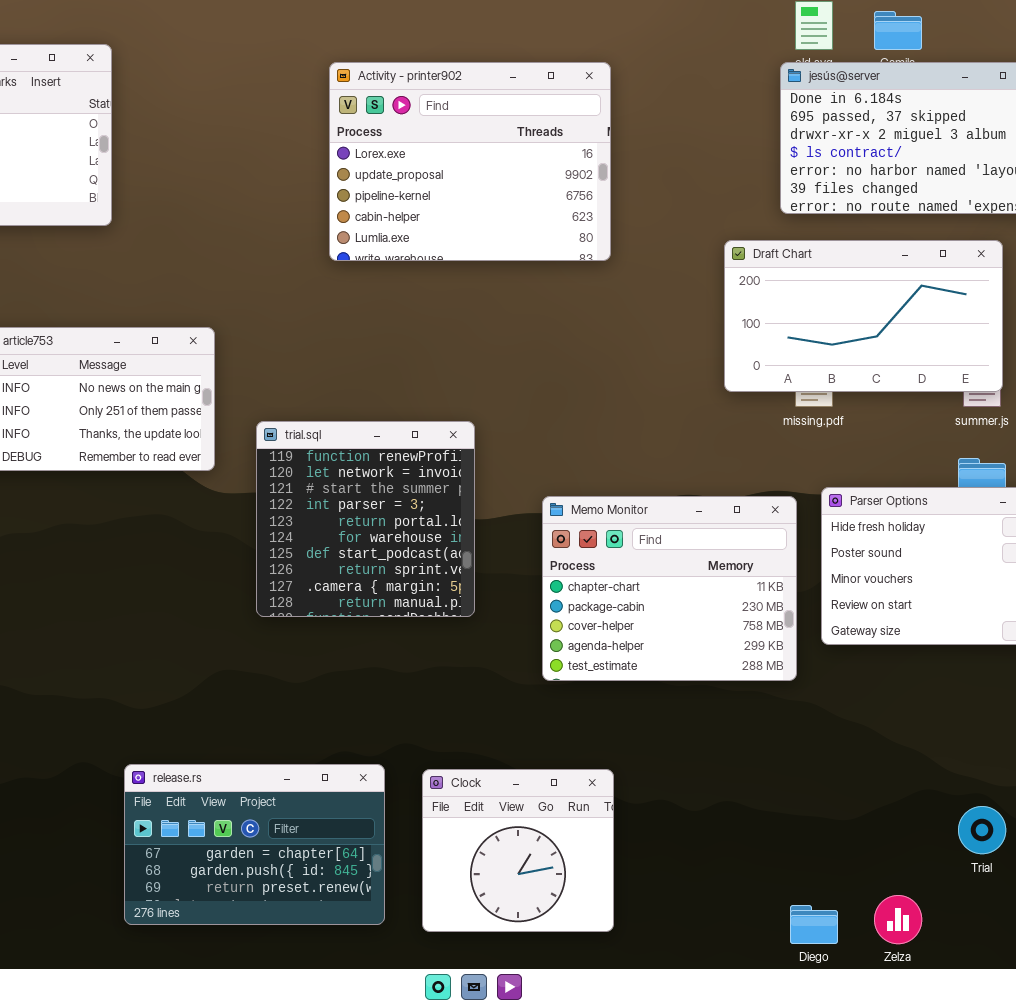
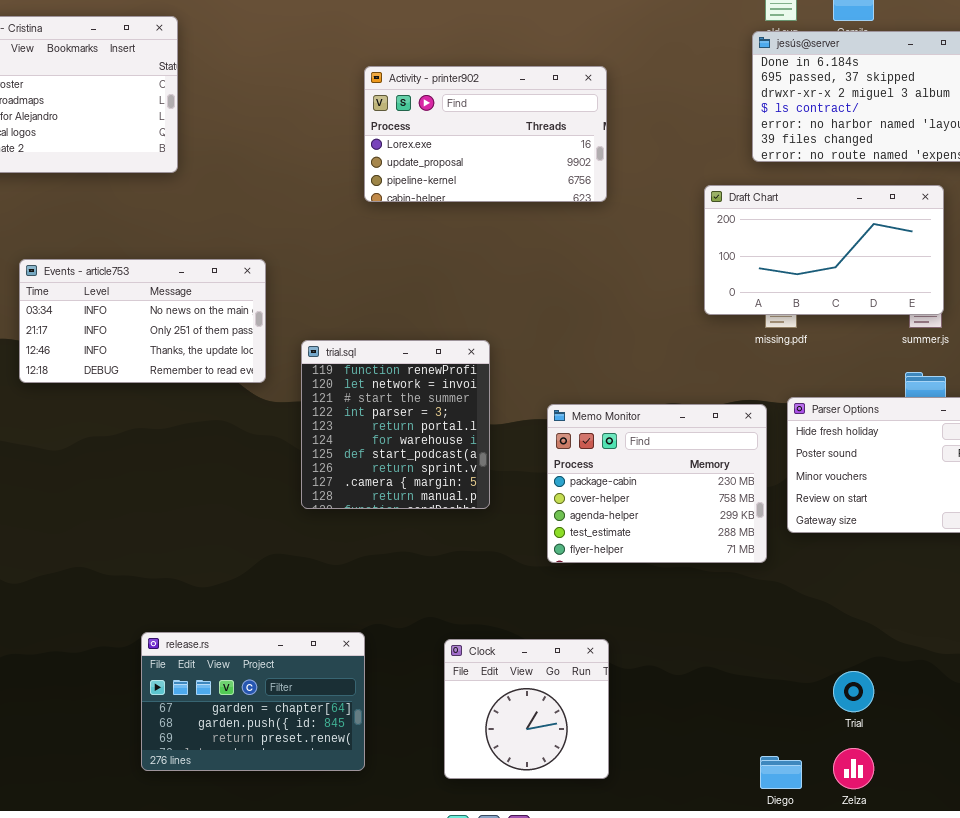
Activity - printer902: [329,62,611,261] -> [364,66,607,202], resized
Memo Monitor: [542,496,797,681] -> [547,404,767,563], scrolled down 1 row
release.rs: [124,764,385,925] -> [141,632,365,771], moved
Trial: [958,806,1006,854] -> [833,671,874,712], moved

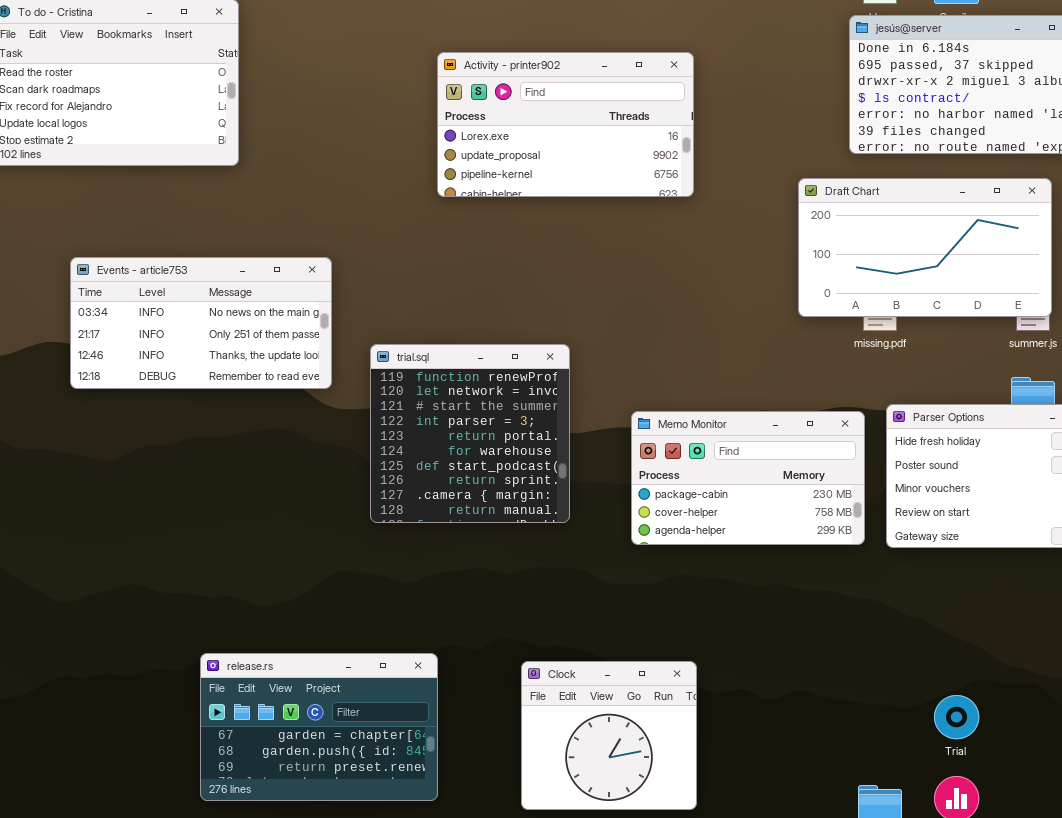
Memo Monitor: [547,404,767,563] -> [631,411,865,545], resized

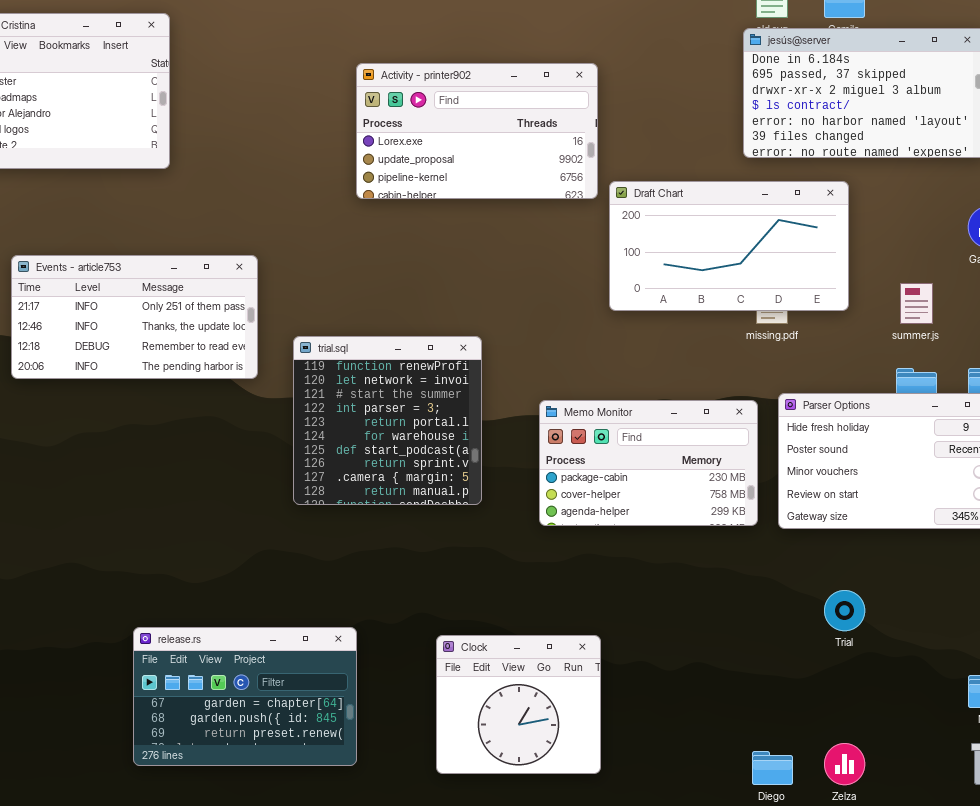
Draft Chart: [798,178,1052,317] -> [609,181,849,311], moved
Events - article753: [70,257,332,389] -> [11,255,258,379], scrolled down 1 row
Trial: [934,695,979,739] -> [824,590,865,631], moved

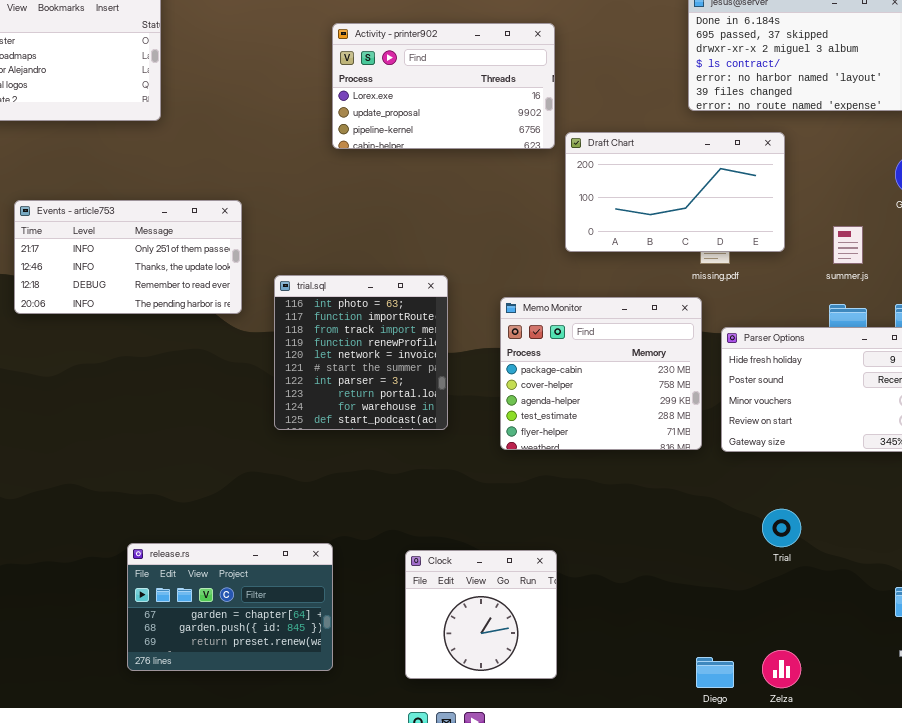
trial.sql: [293,336,482,505] -> [274,275,448,430], scrolled up 3 rows
Memo Monitor: [539,400,758,526] -> [500,297,702,450], resized

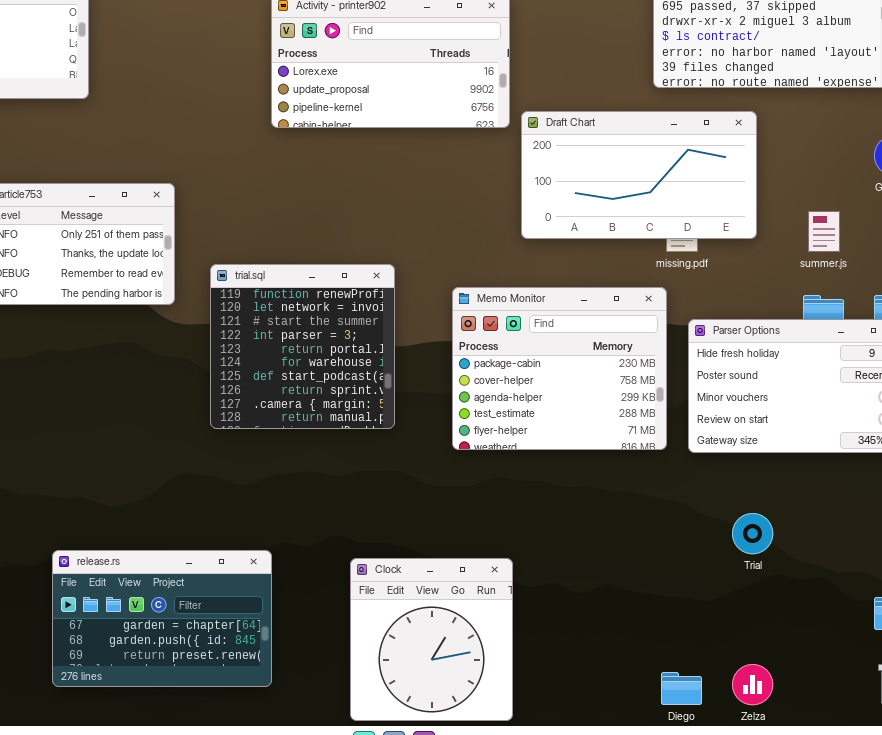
trial.sql: [274,275,448,430] -> [210,264,395,429], scrolled down 3 rows
Clock: [405,550,557,679] -> [350,558,513,721], resized

